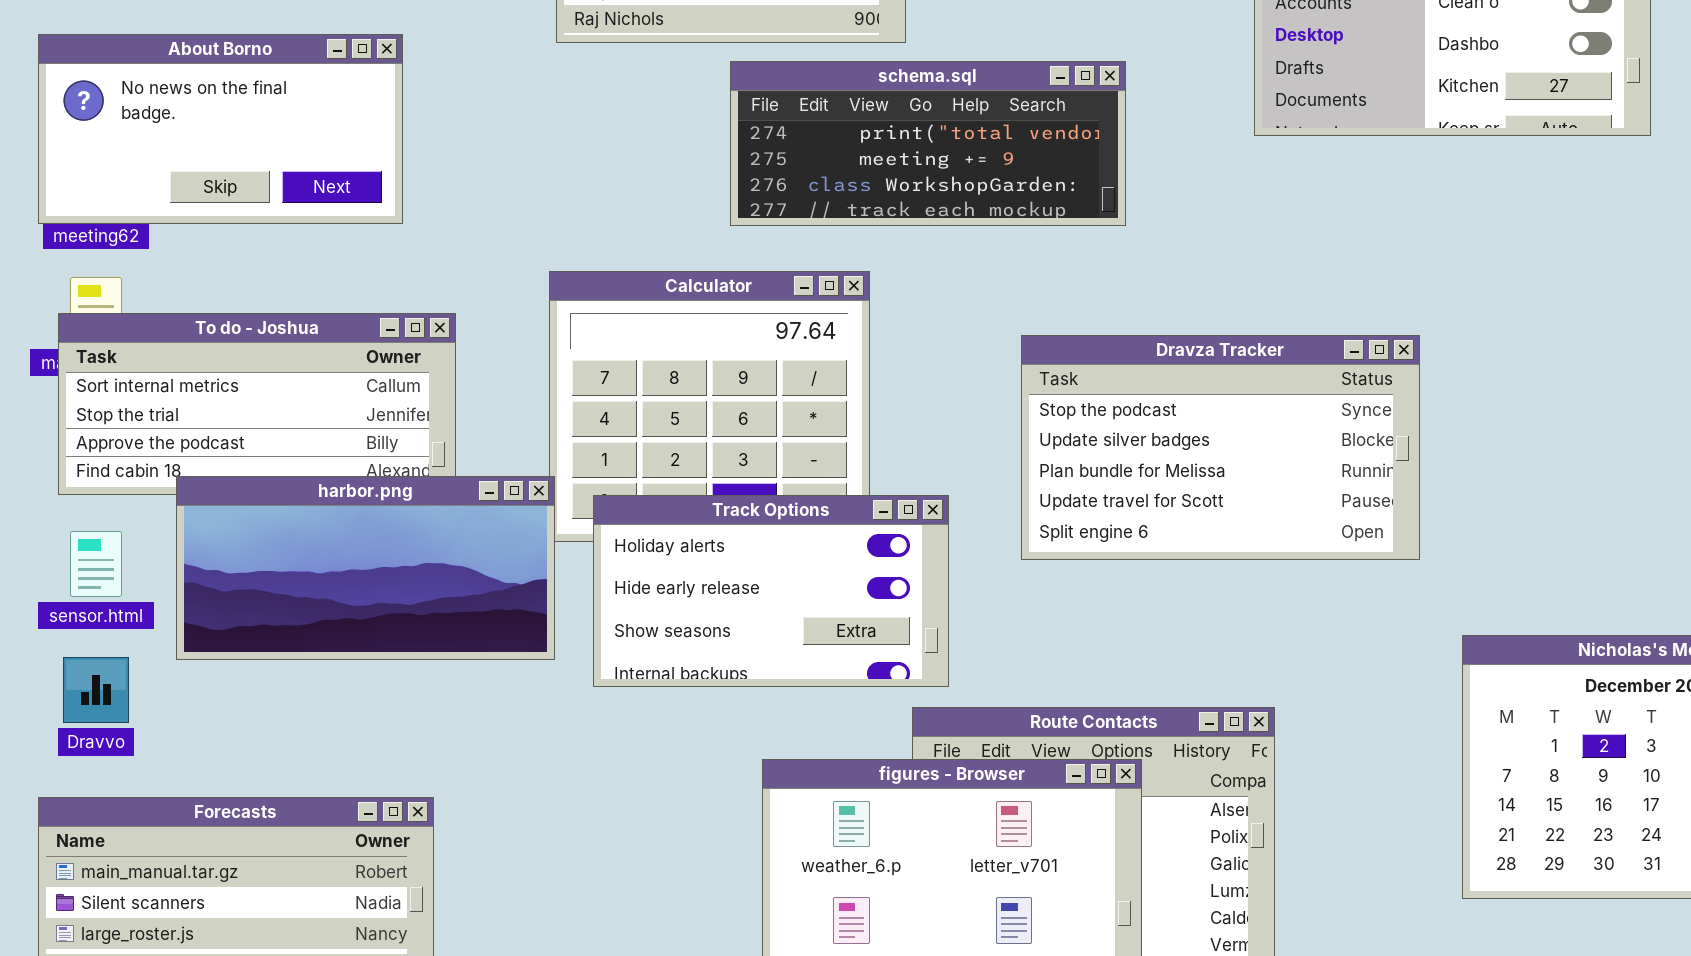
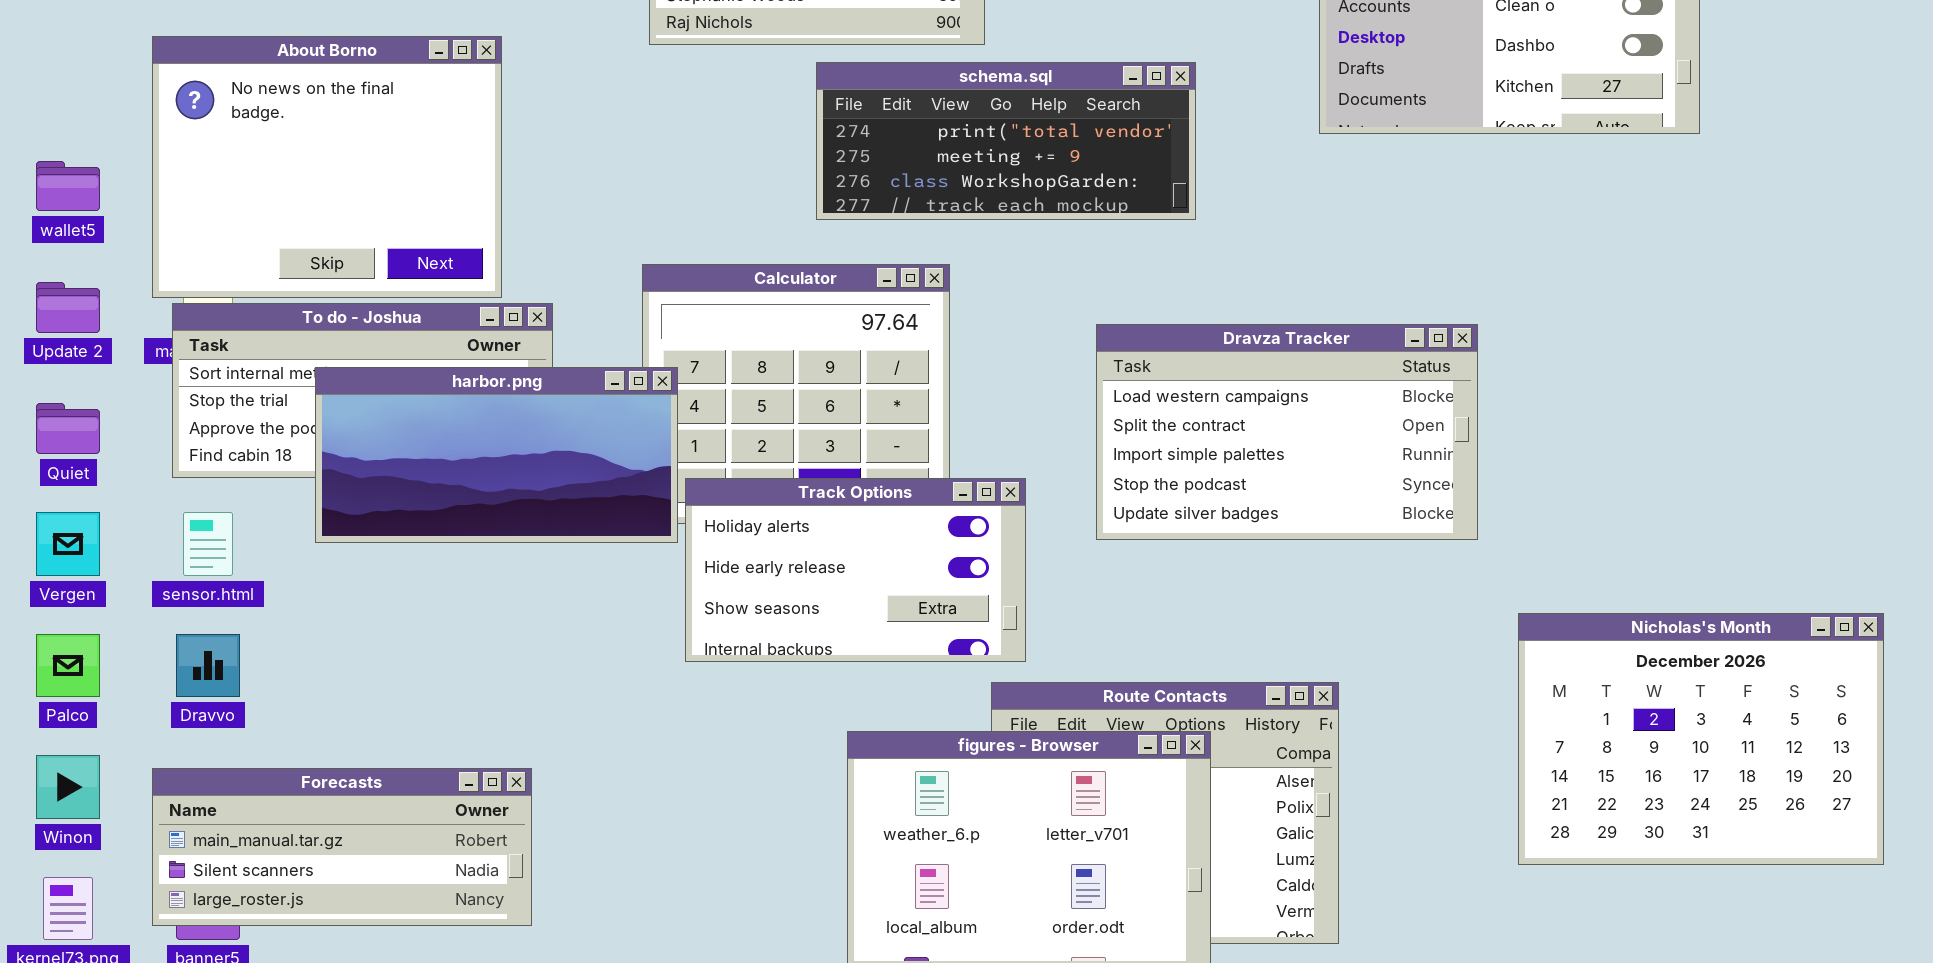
About Borno: [38,34,403,224] -> [152,36,502,298], resized
Dravza Tracker: [1021,335,1420,560] -> [1096,324,1478,540], scrolled up 3 rows
harbor.png: [176,476,555,660] -> [315,367,678,543], moved

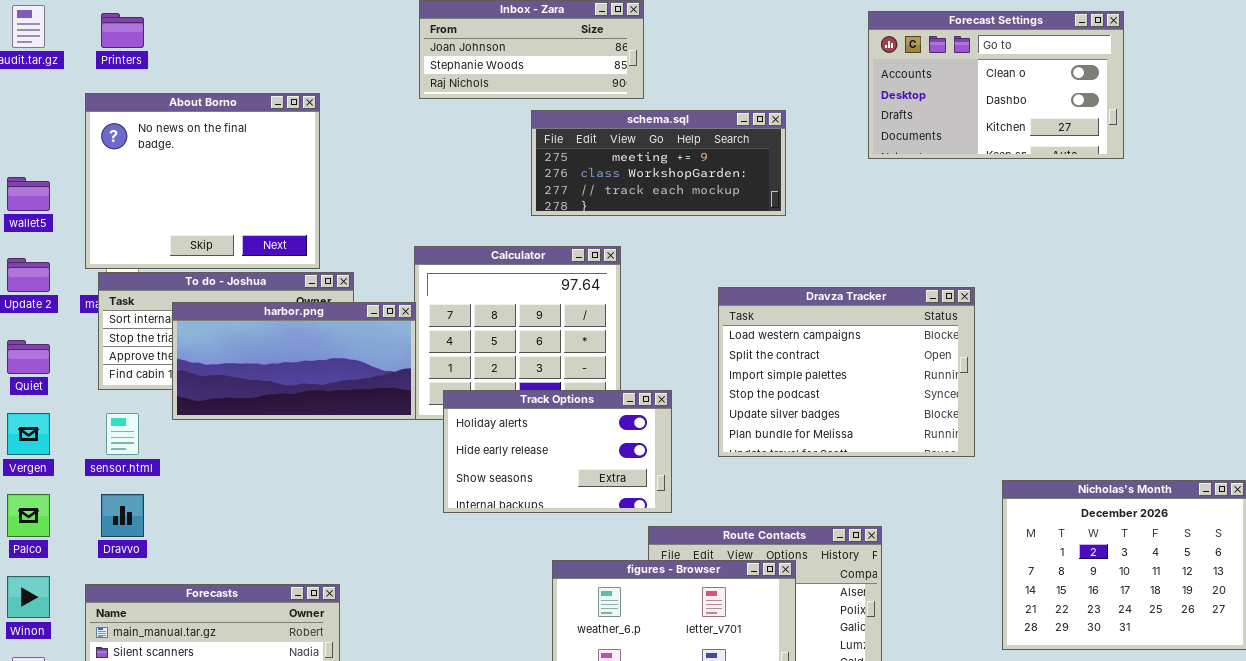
schema.sql: [816,62,1196,220] -> [531,110,786,216], scrolled down 1 row
Dravza Tracker: [1096,324,1478,540] -> [718,287,975,457], resized
harbor.png: [315,367,678,543] -> [172,302,416,420], moved

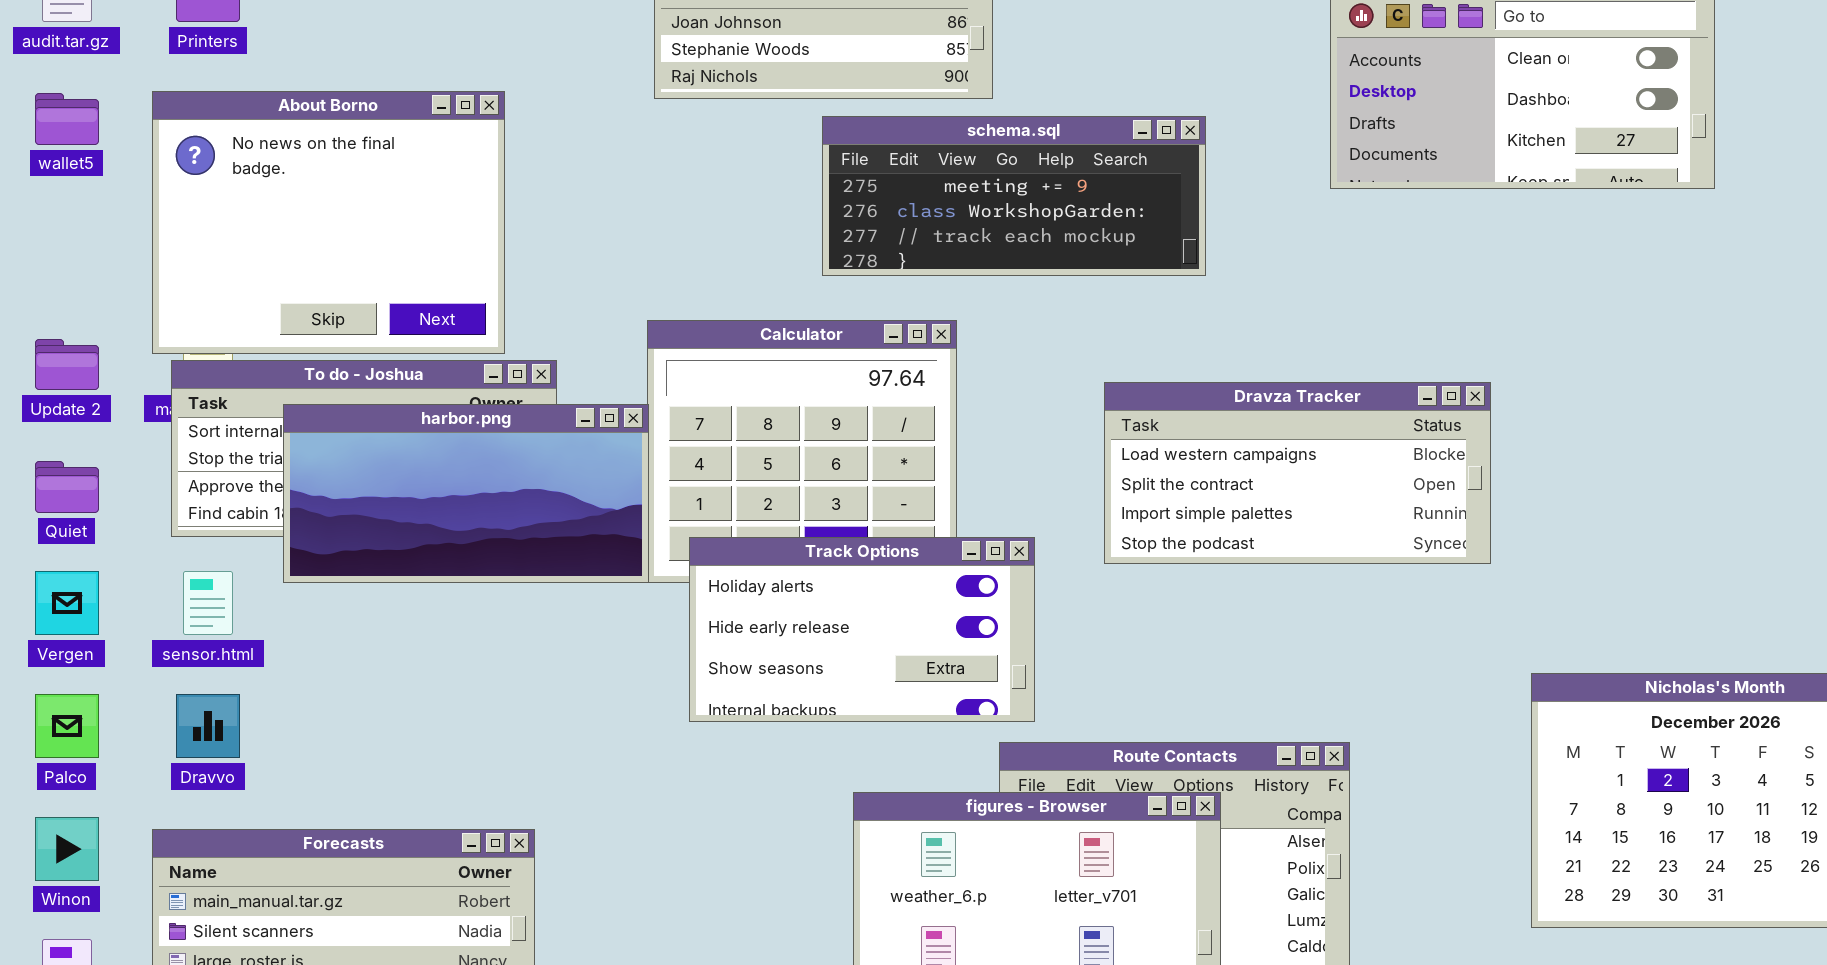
wallet5: [7,177,50,211] -> [35,93,99,145], moved
Dravza Tracker: [718,287,975,457] -> [1104,382,1491,564], resized

